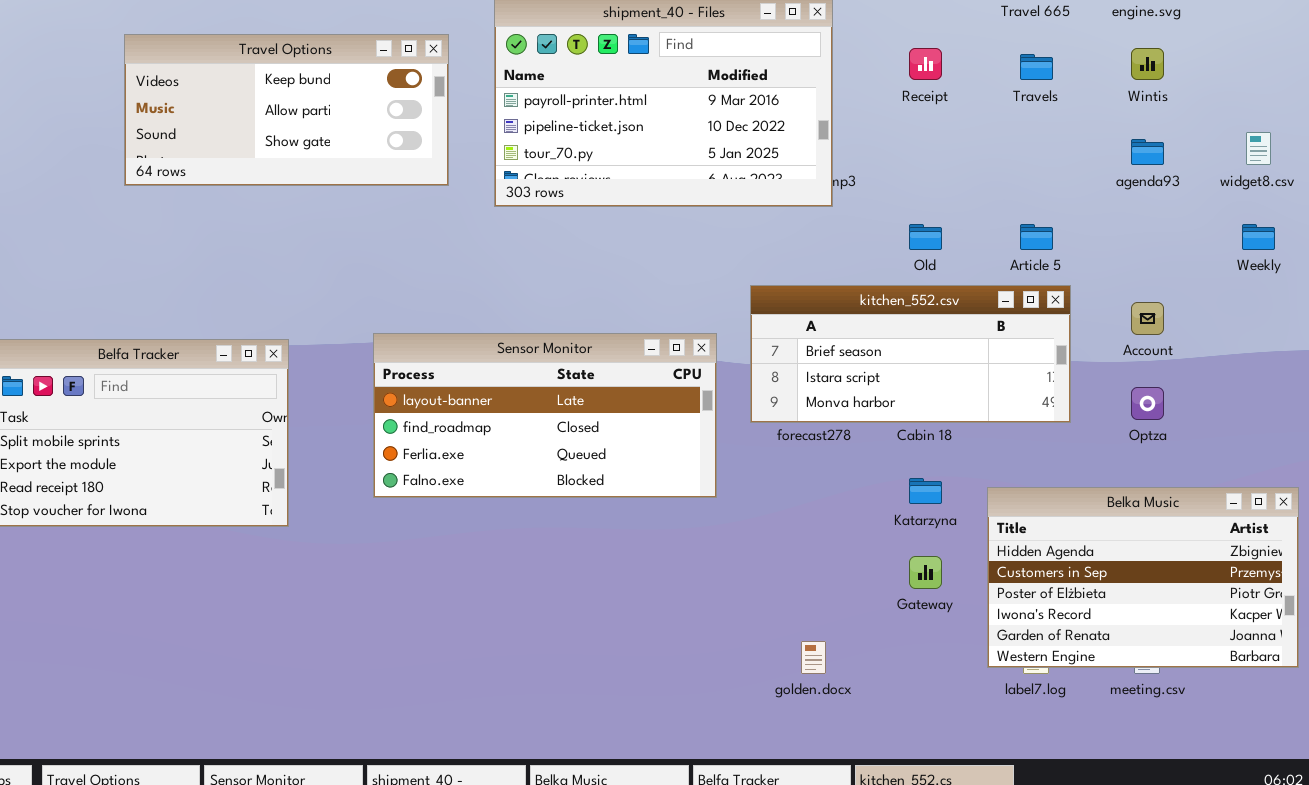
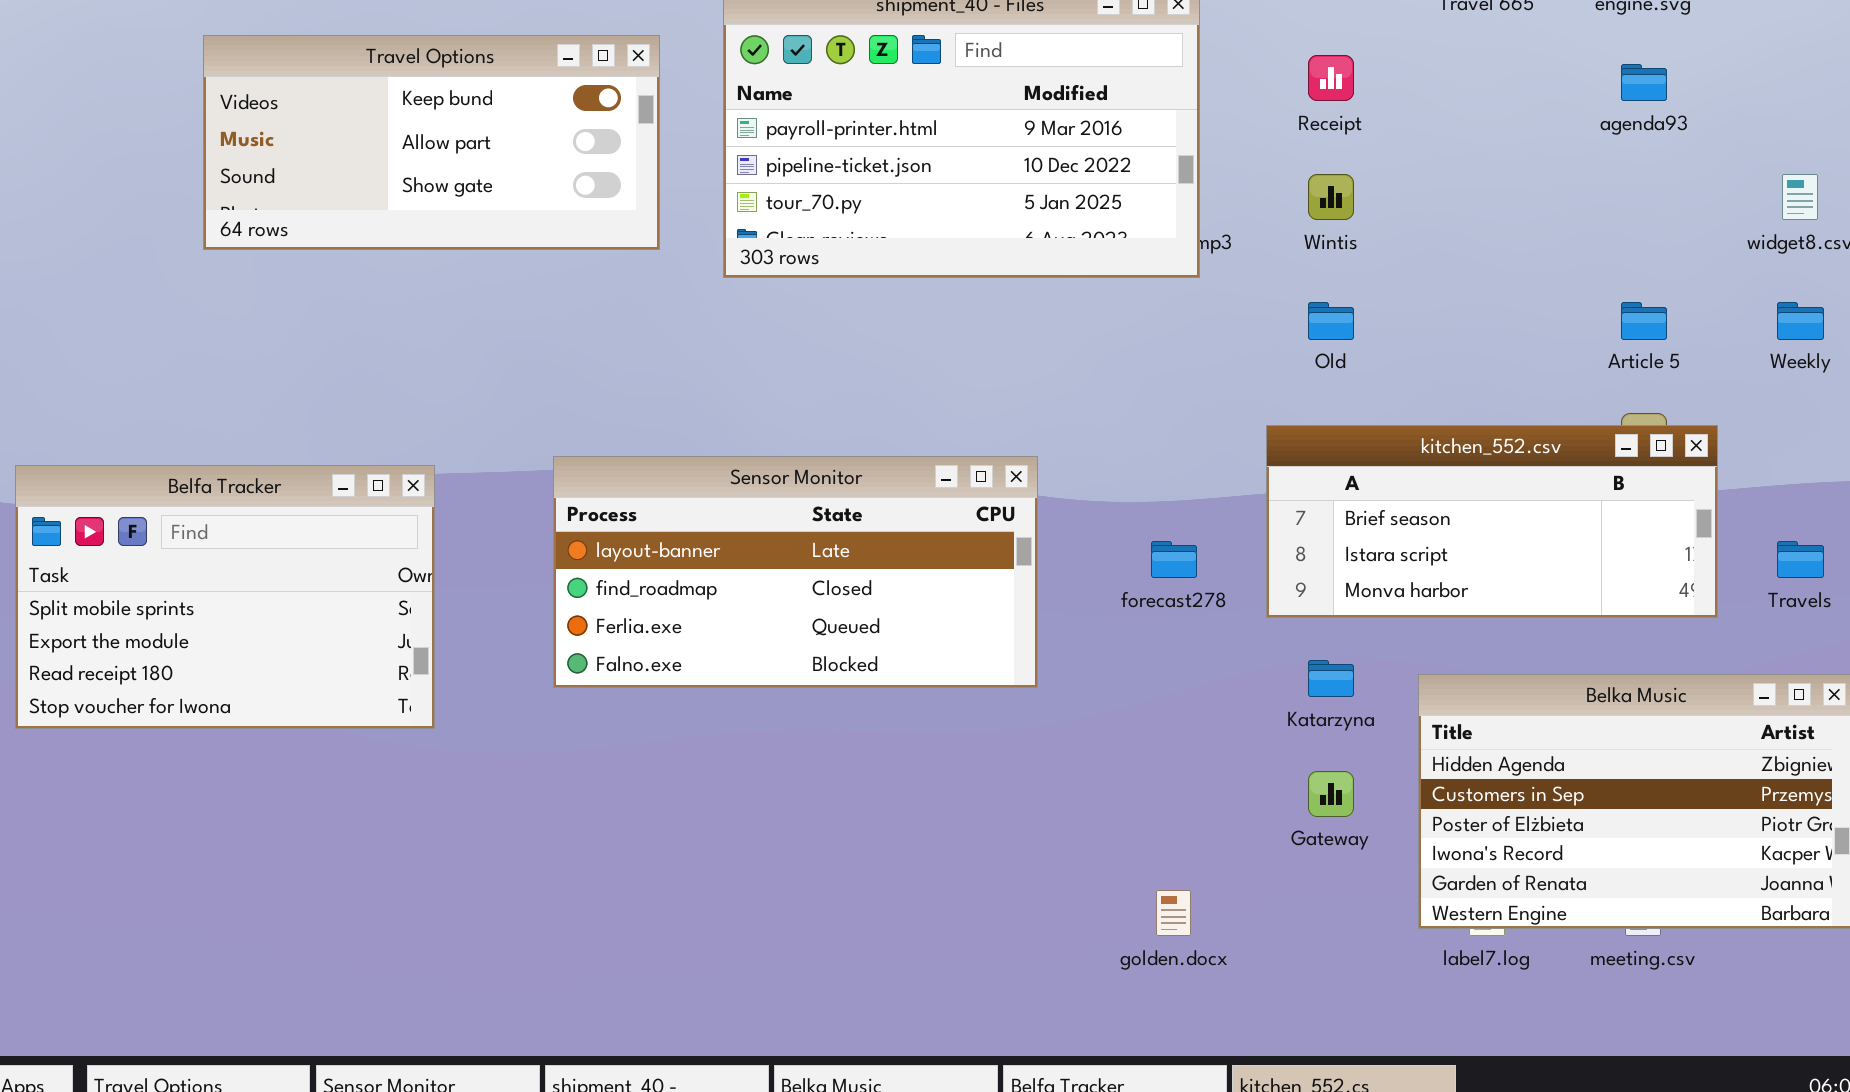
Wintis: [1131,48,1164,80] -> [1308,174,1354,220], moved
Travels: [1020,54,1053,80] -> [1777,541,1824,578], moved
agenda93: [1131,139,1164,165] -> [1621,64,1667,101], moved
Article 5: [1020,224,1053,250] -> [1621,302,1667,340], moved
kitchen_552.csv: [750,285,1071,423] -> [1266,425,1718,618], moved

